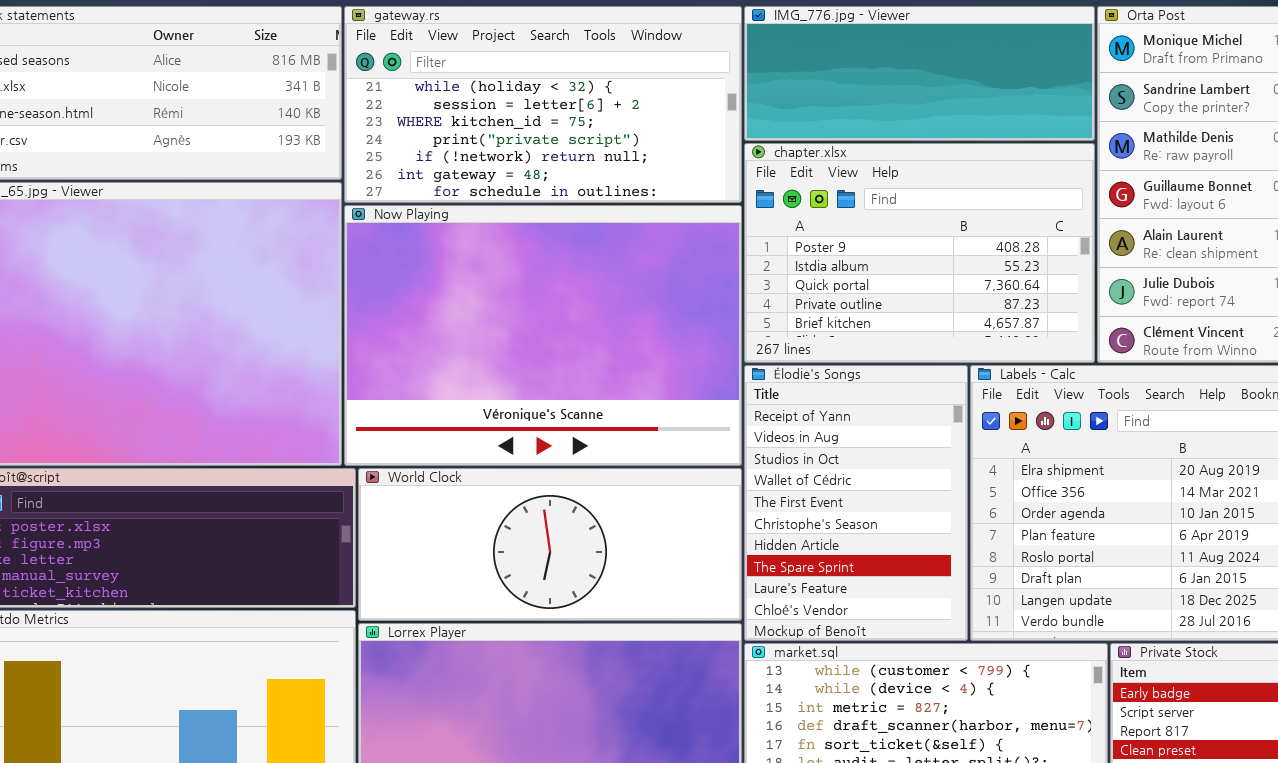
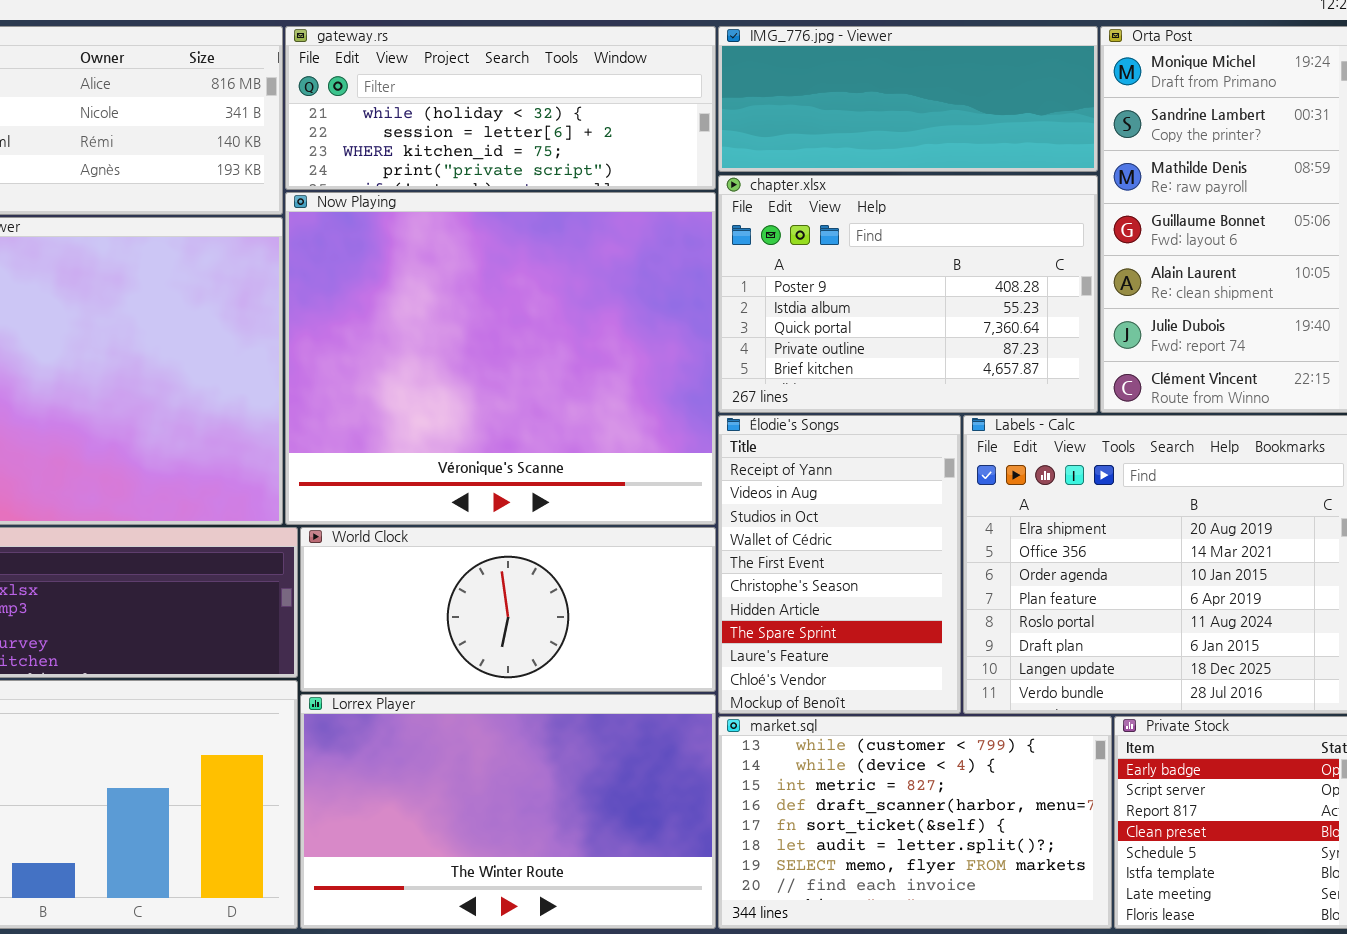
gateway.rs: [344,6,742,203] -> [285,26,716,190], resized
Now Playing: [344,205,742,466] -> [285,192,716,525], resized

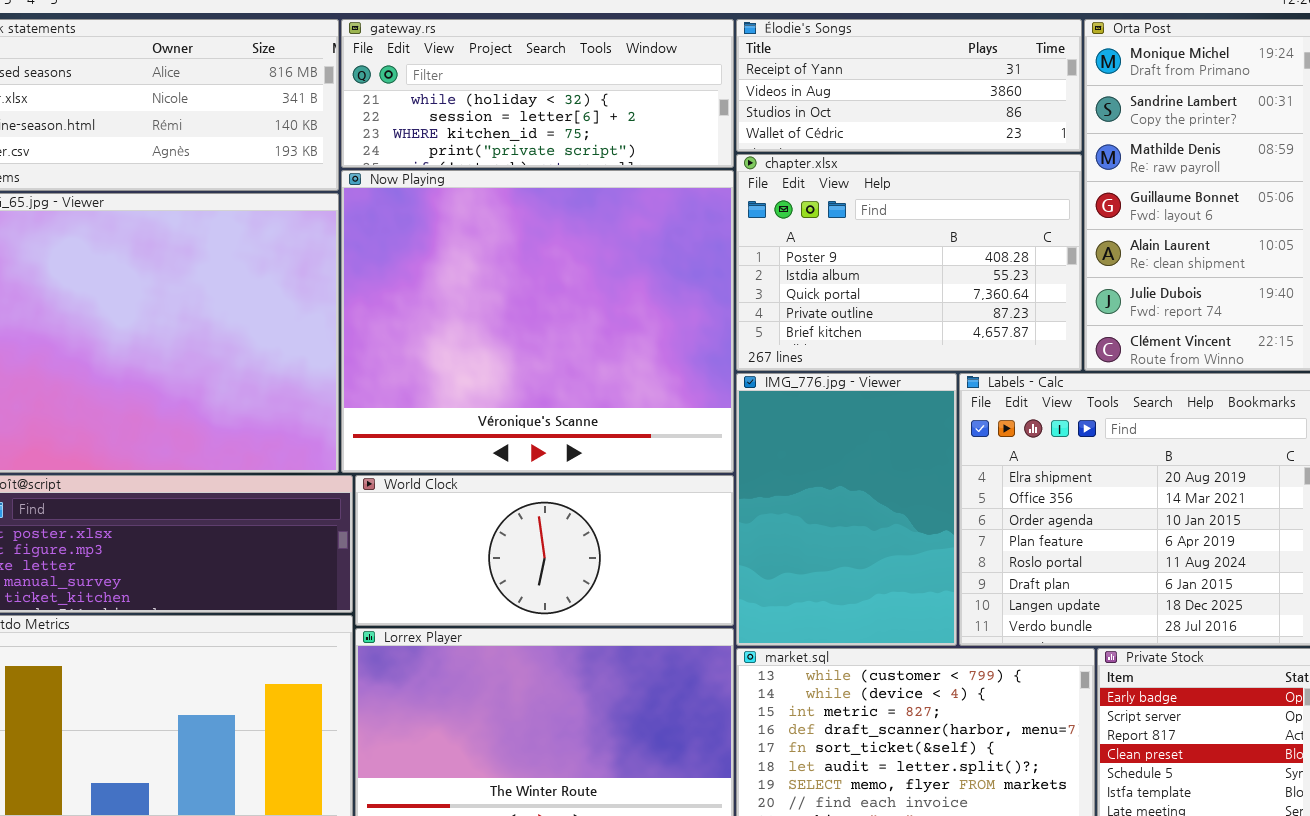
IMG_776.jpg - Viewer: [718,26,1098,172] -> [736,373,957,646], moved, resized
Élodie's Songs: [718,415,961,714] -> [736,19,1082,152], moved, resized

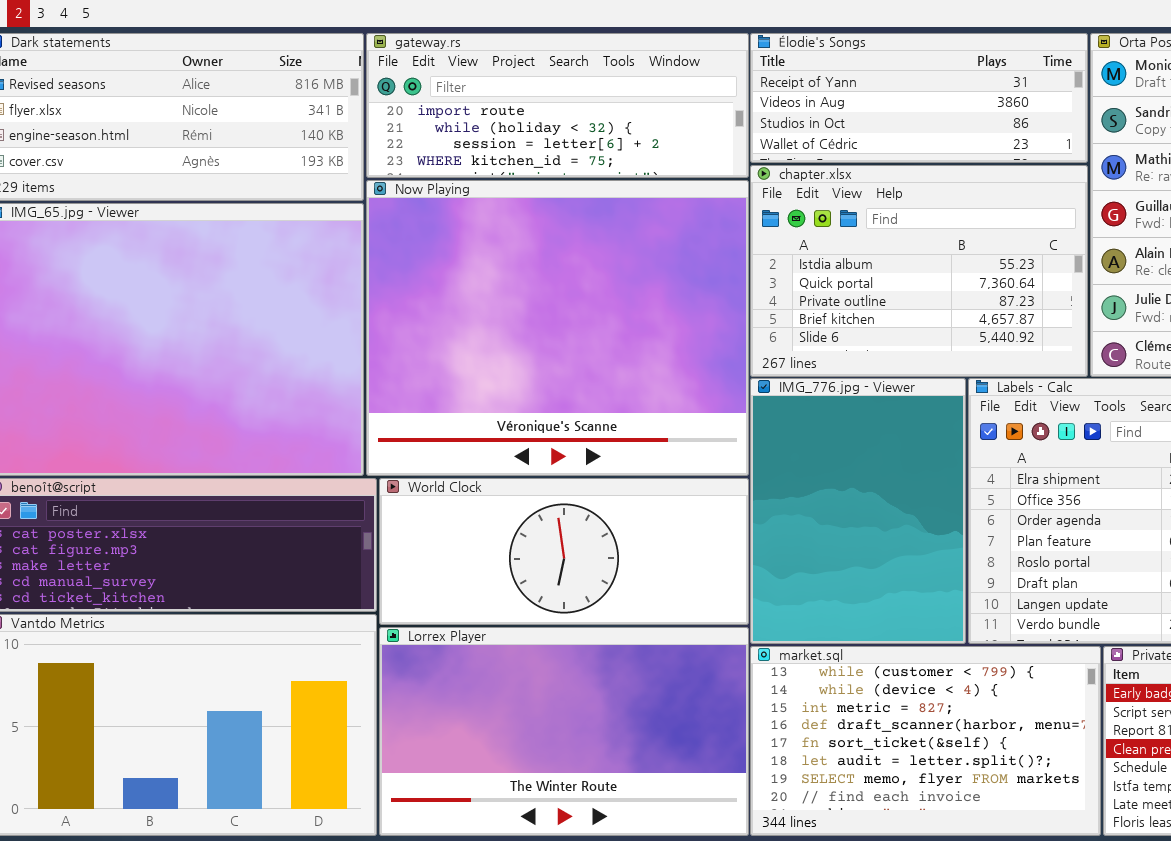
gateway.rs: [341,19,734,168] -> [366,33,749,178], scrolled up 1 row
chapter.xlsx: [736,154,1082,371] -> [750,165,1088,377], scrolled down 1 row

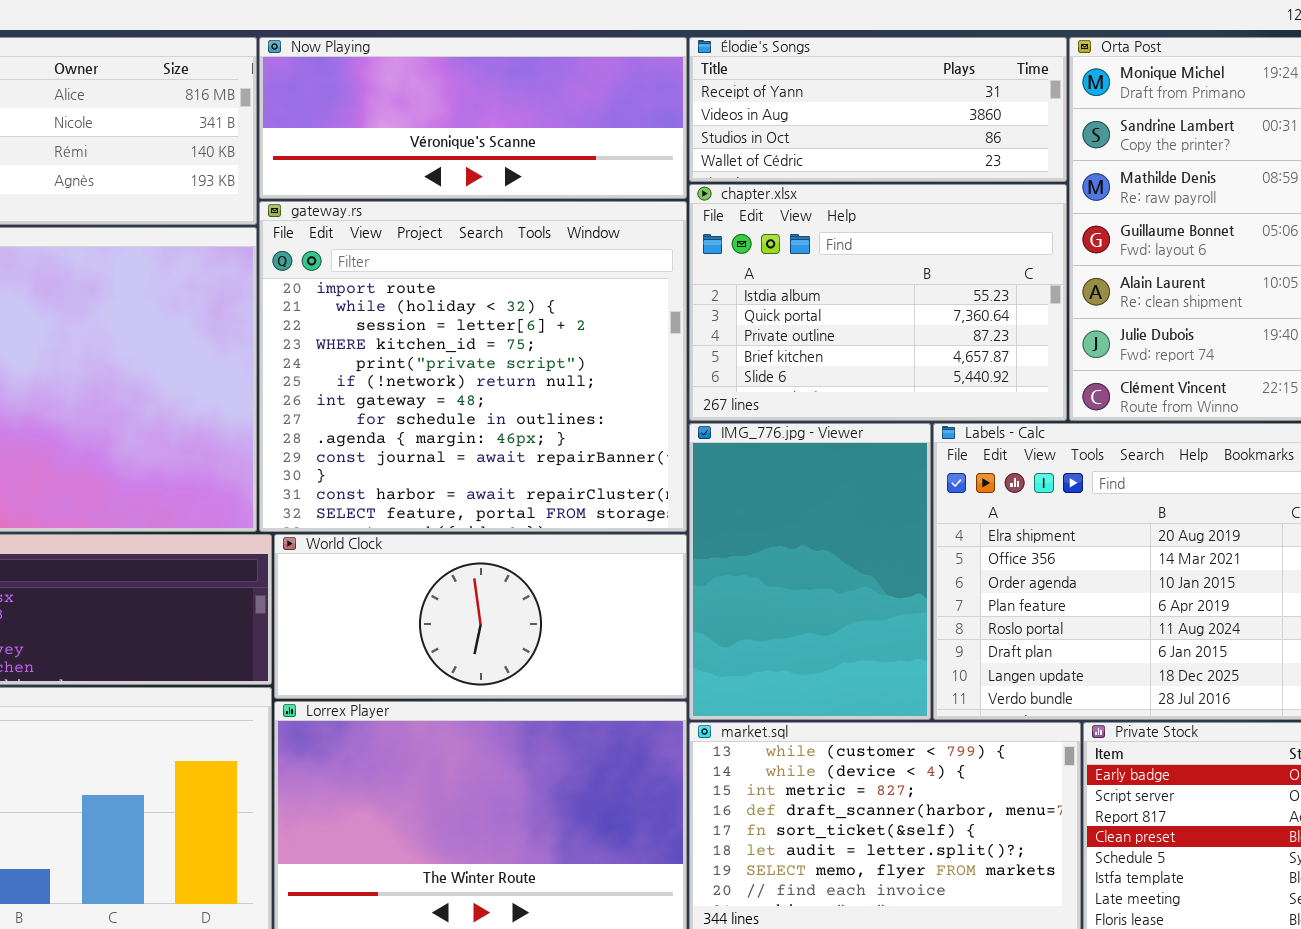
gateway.rs: [366,33,749,178] -> [259,201,687,532], moved, resized
Now Playing: [366,180,749,476] -> [259,37,687,199], moved, resized

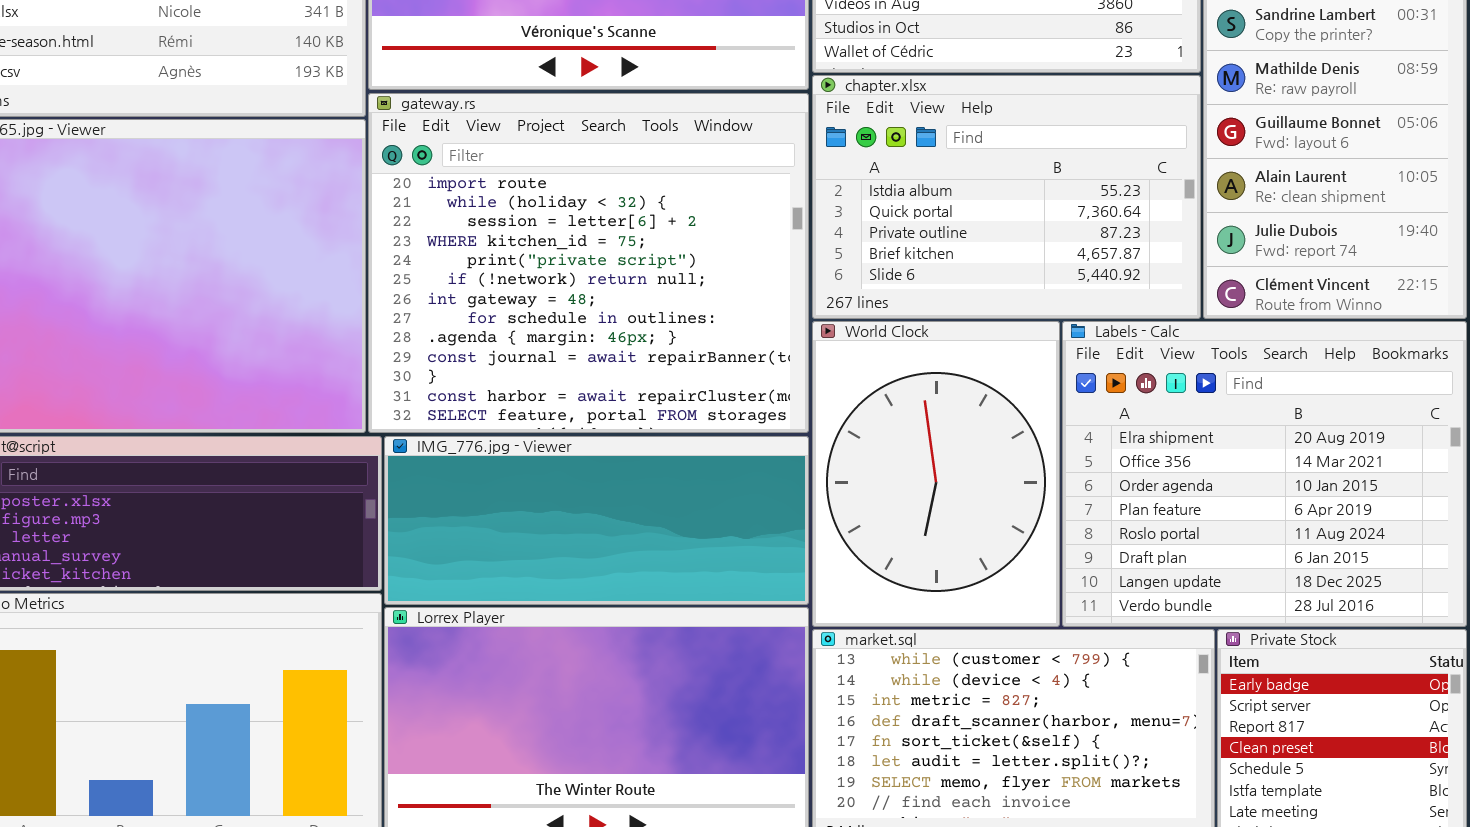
IMG_776.jpg - Viewer: [689,423,931,720] -> [384,436,809,605], moved, resized
World Clock: [274,534,687,699] -> [812,321,1060,627], moved, resized

